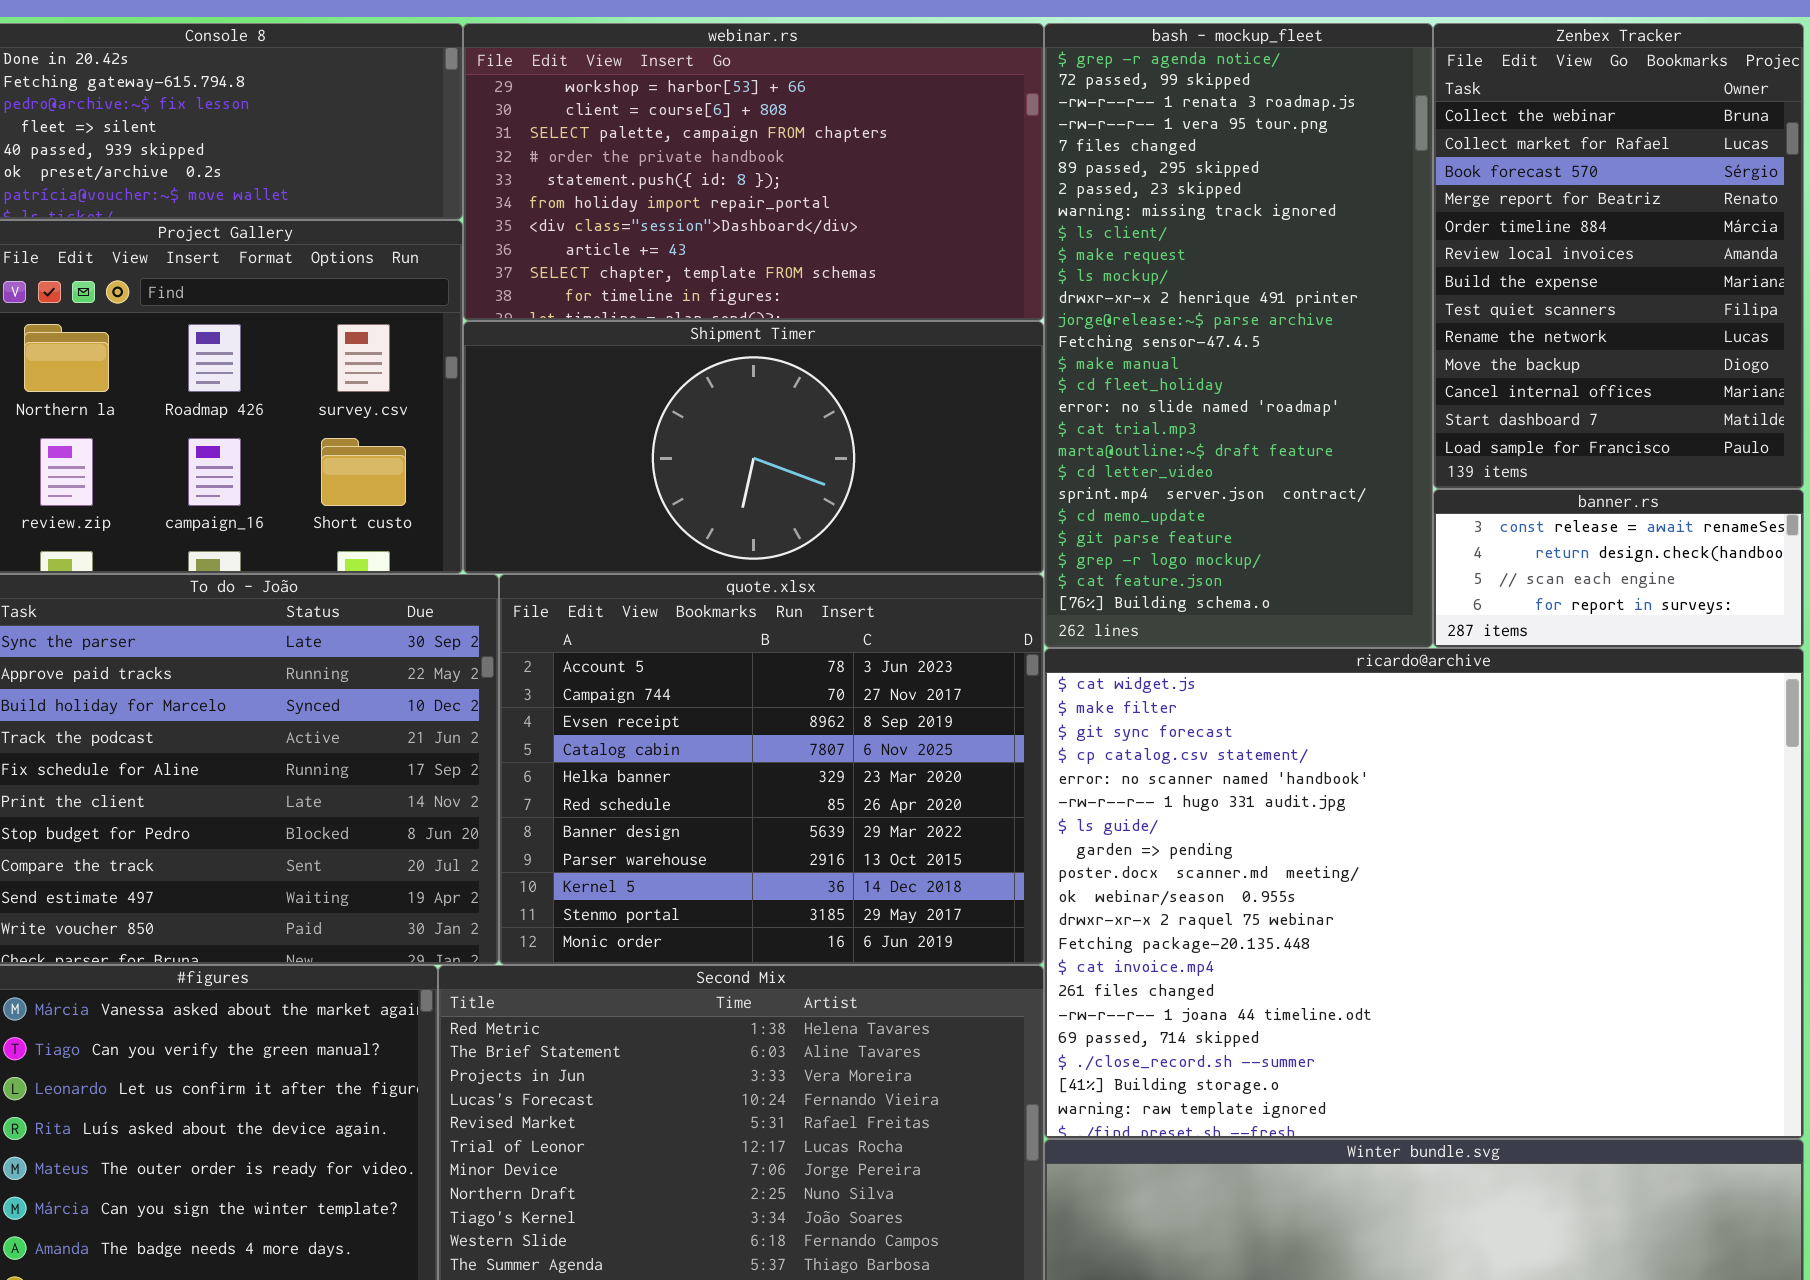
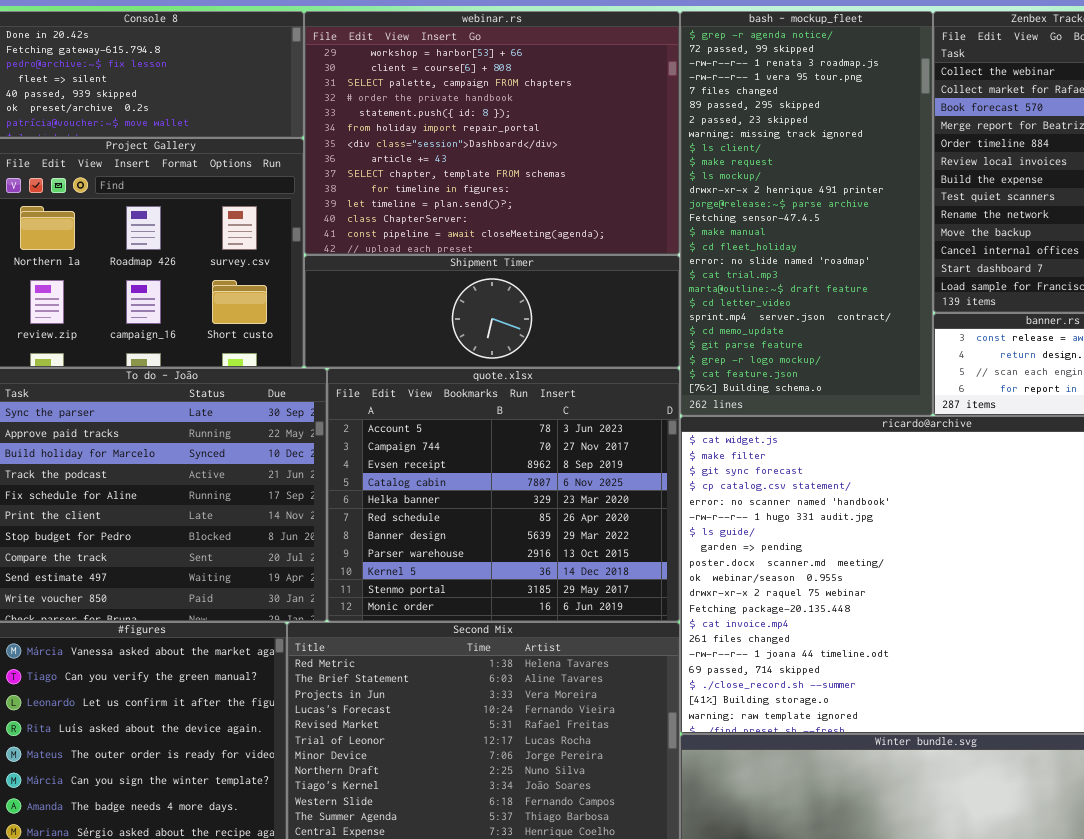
webinar.rs: [463,23,1044,321] -> [304,11,680,255], resized
Shipment Timer: [463,321,1044,574] -> [304,255,680,368], resized

